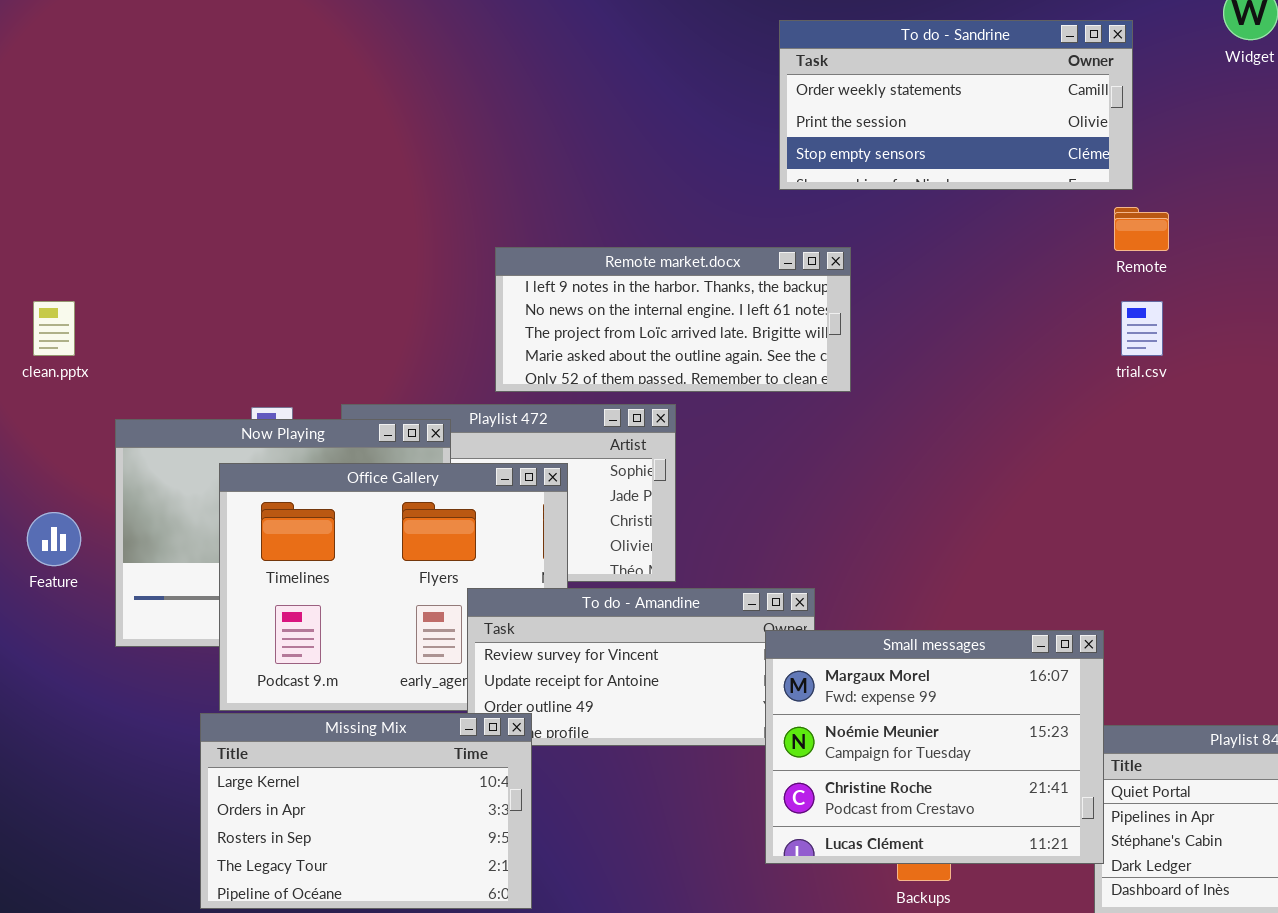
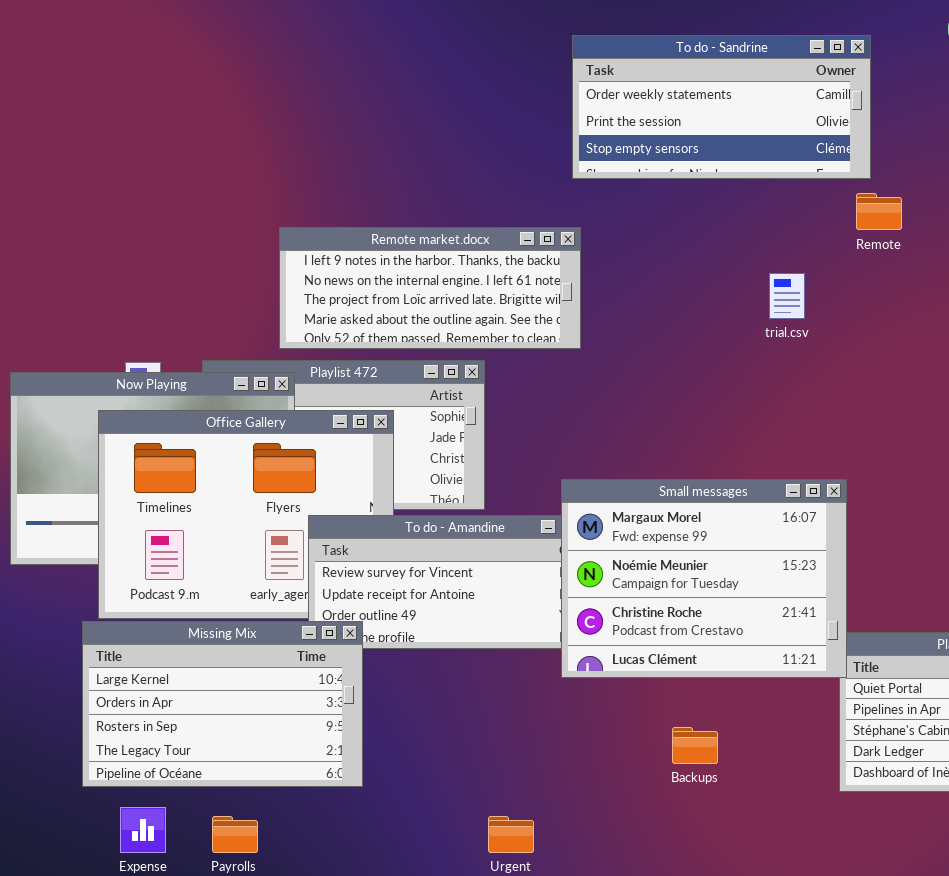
Remote market.docx: [495,247,851,392] -> [279,227,581,349], moved
trial.csv: [1121,301,1163,356] -> [769,273,805,319], moved
Small messages: [765,630,1104,864] -> [561,479,847,678], moved

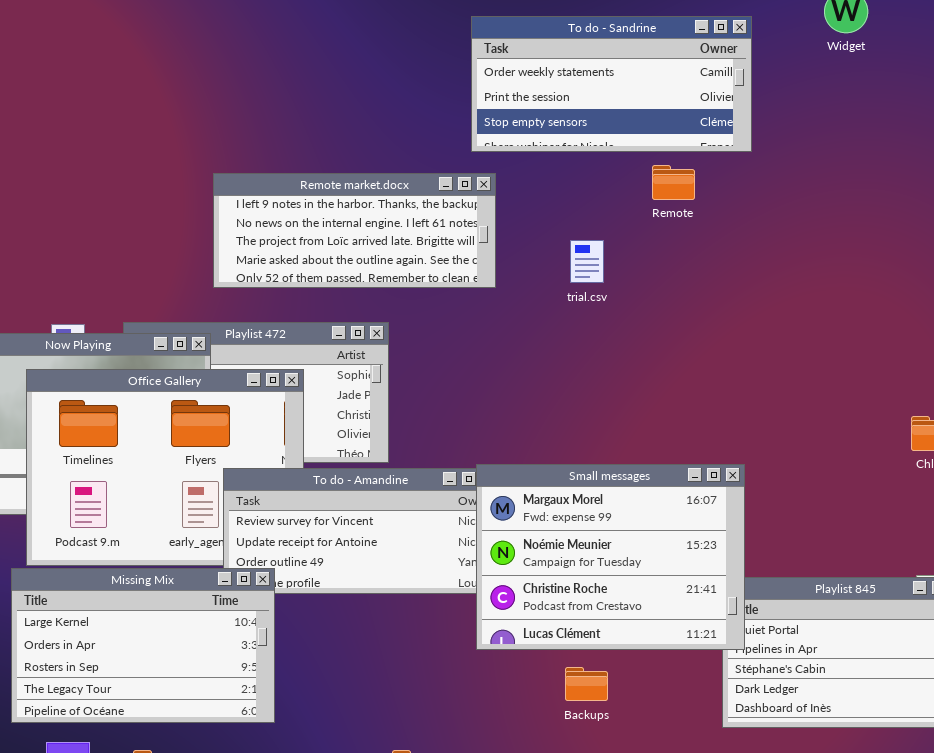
Remote: [856,193,902,230] -> [652,165,695,200], moved
Remote market.docx: [279,227,581,349] -> [213,173,496,288], moved
trial.csv: [769,273,805,319] -> [570,240,604,283], moved
Small messages: [561,479,847,678] -> [476,464,745,650], moved

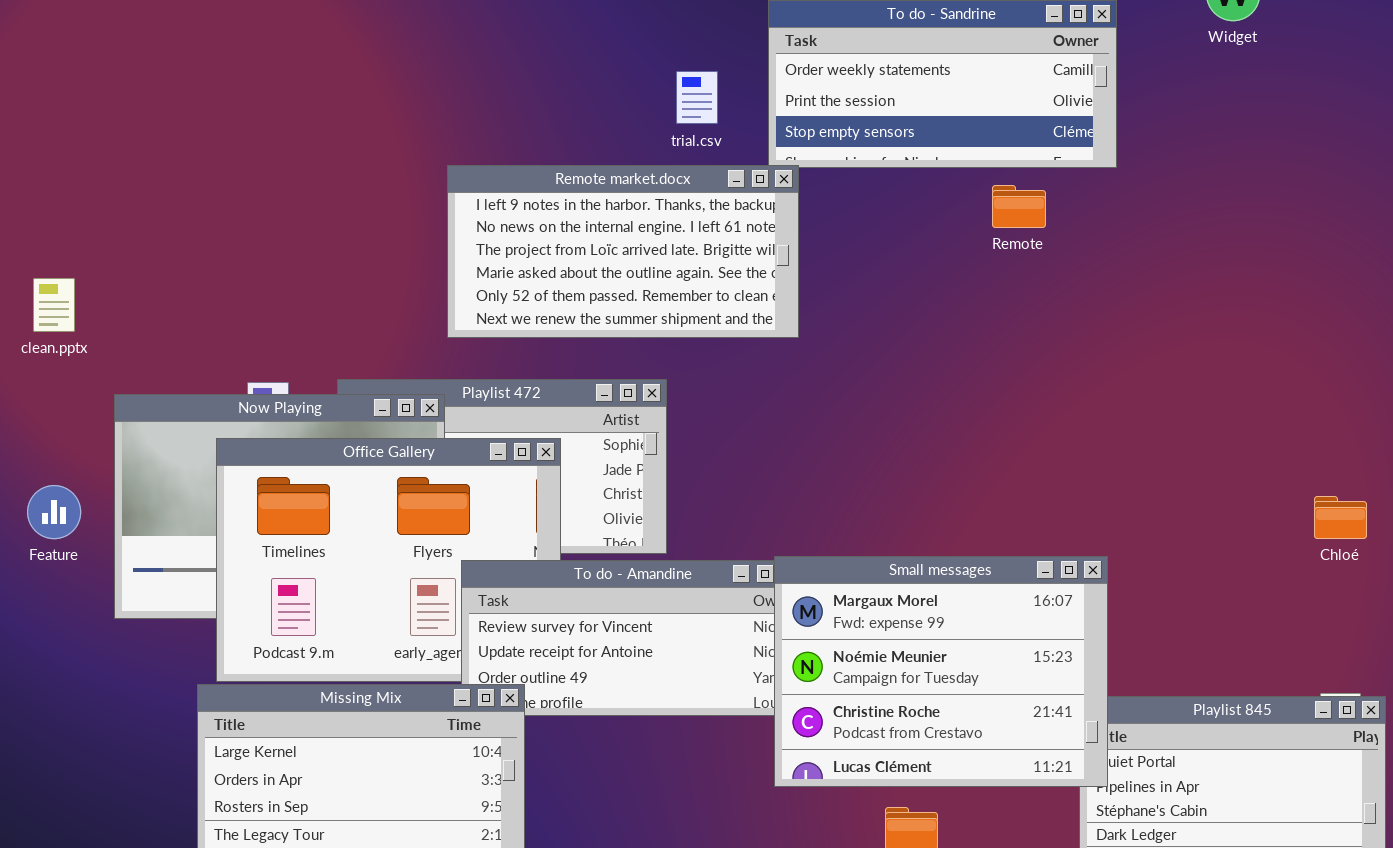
Remote market.docx: [213,173,496,288] -> [447,165,799,338], resized
trial.csv: [570,240,604,283] -> [676,71,718,124], moved

